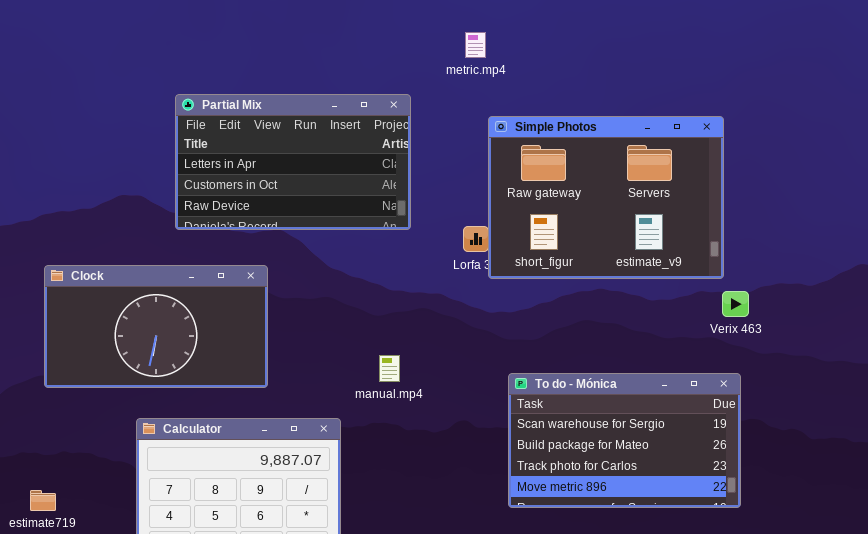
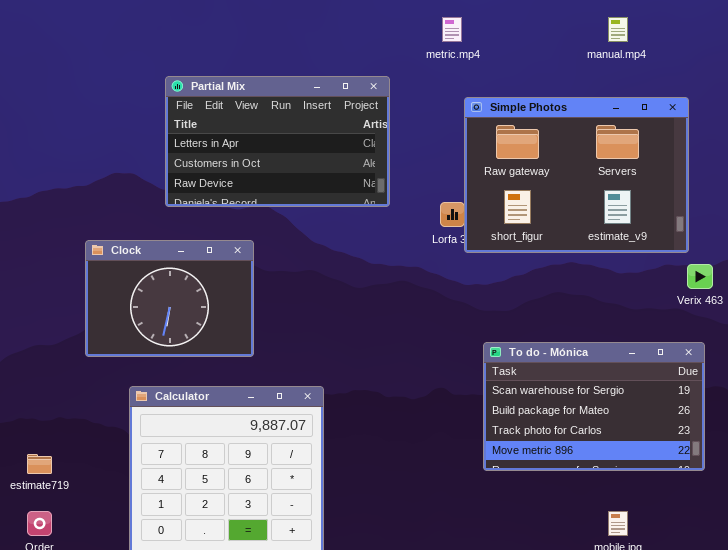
Clock: [44,265,268,388] -> [85,240,254,357], resized
manual.mp4: [379,355,400,382] -> [608,17,628,42], moved

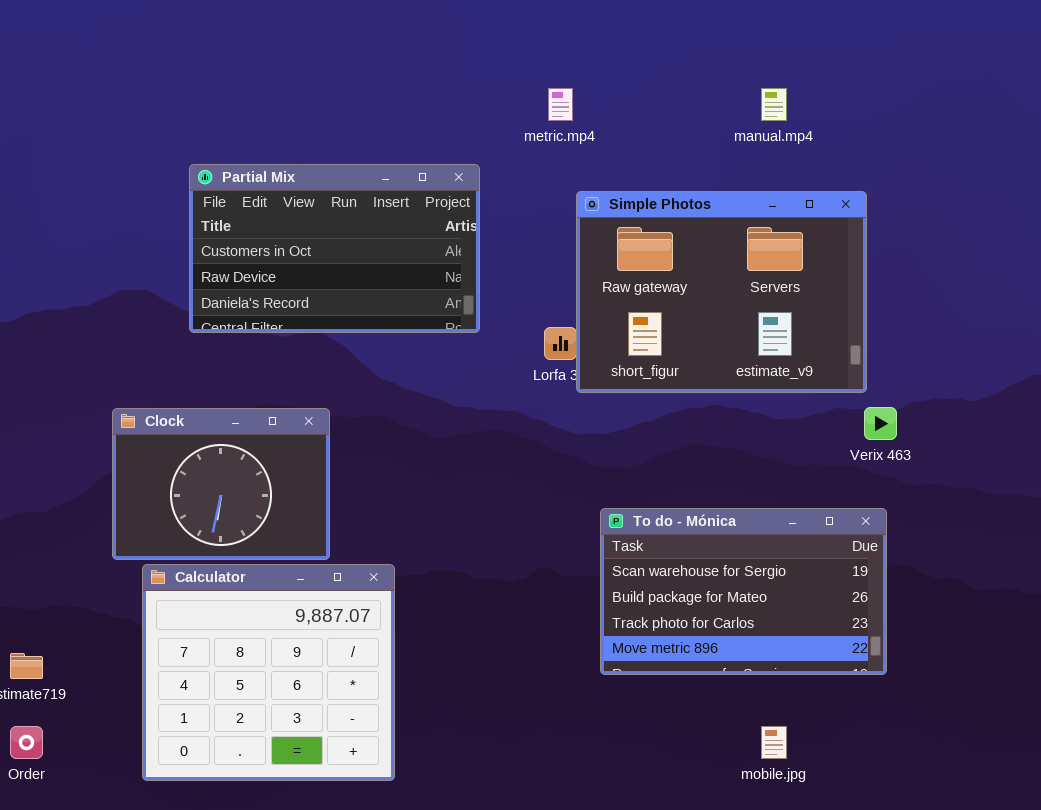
Partial Mix: [165,76,390,207] -> [189,164,480,333], scrolled down 1 row
Clock: [85,240,254,357] -> [112,408,330,560], moved

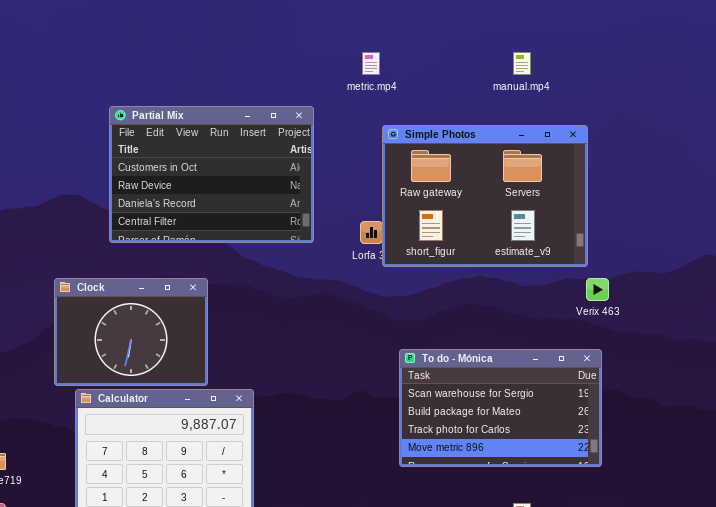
Partial Mix: [189,164,480,333] -> [109,106,314,243], resized

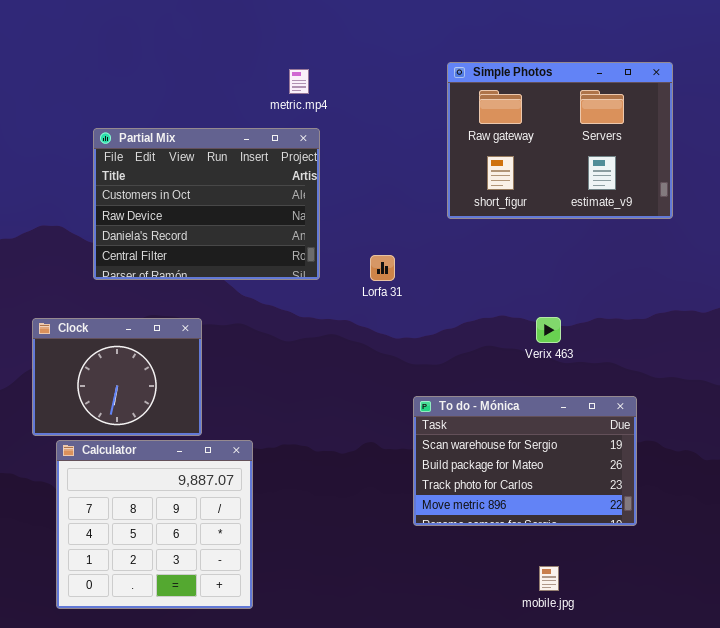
metric.mp4: [362,52,380,75] -> [289,69,309,94], moved
Simple Photos: [382,125,588,267] -> [447,62,673,219], moved
Verix 463: [586,278,609,301] -> [536,317,561,343], moved

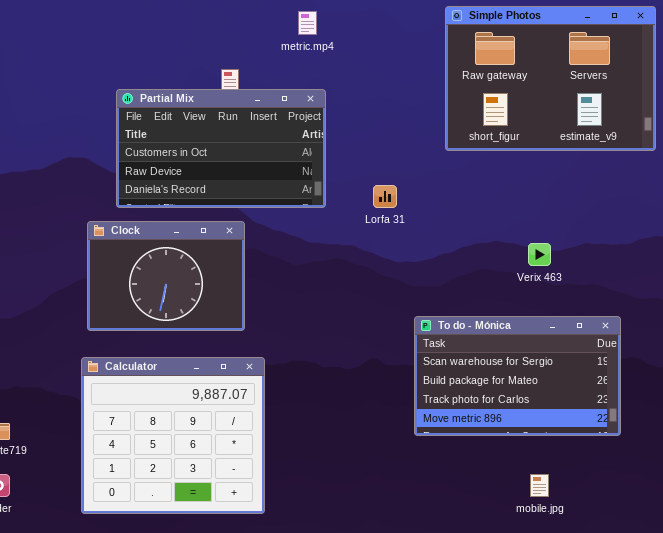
Partial Mix: [93,128,320,280] -> [116,89,326,208], resized
Clock: [32,318,202,436] -> [87,221,245,331], moved

